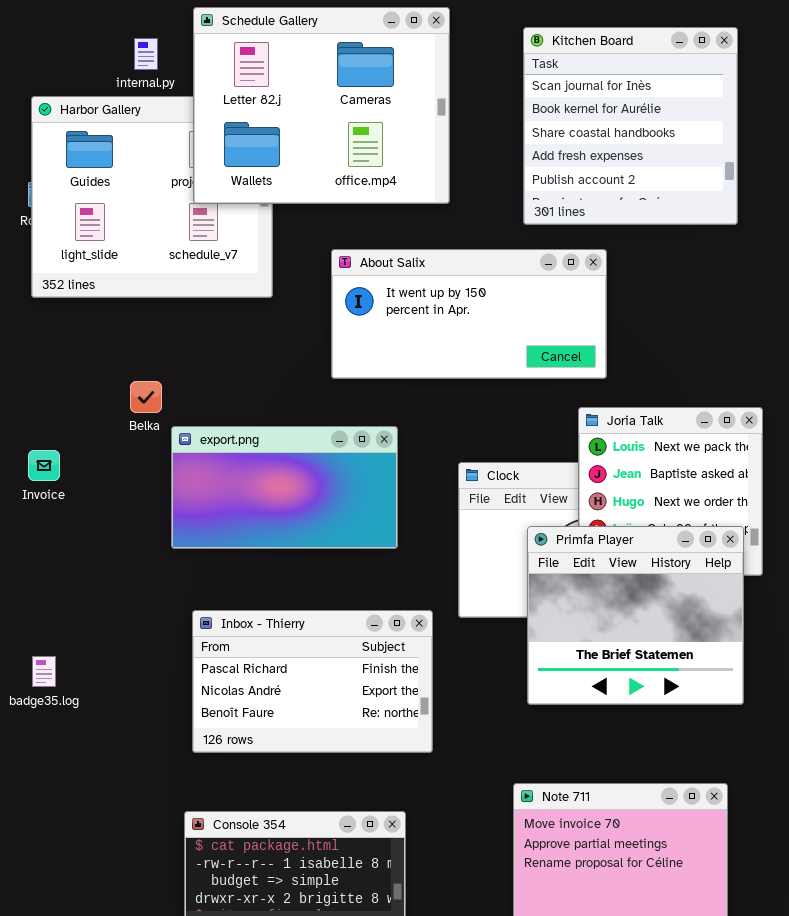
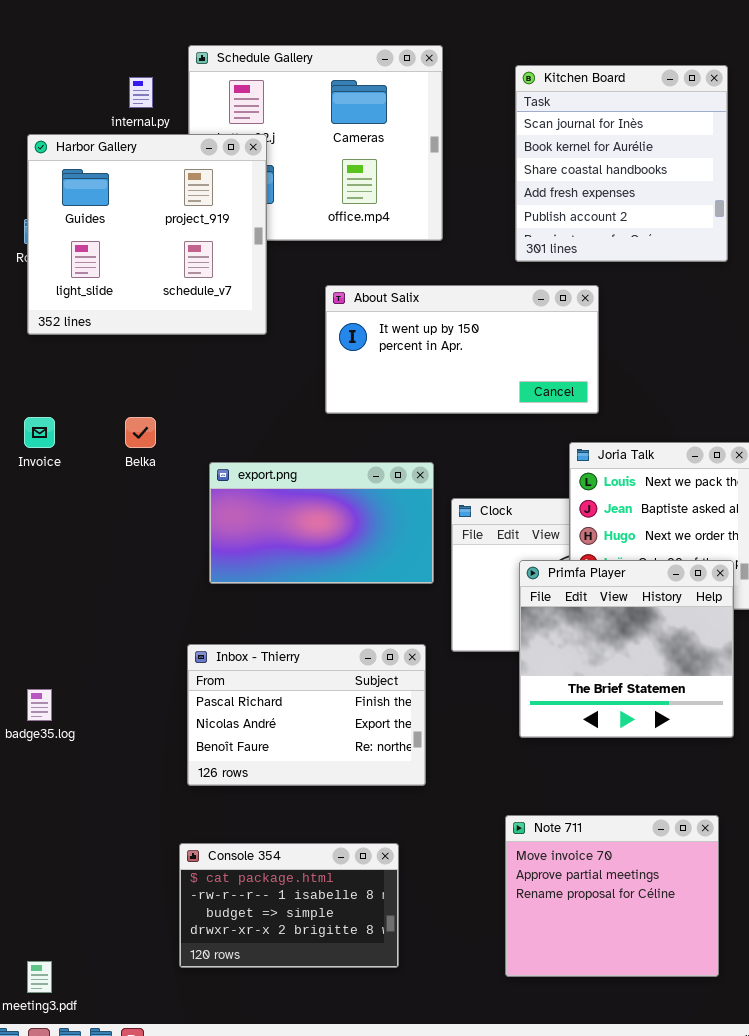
Harbor Gallery: [31,96,273,298] -> [27,134,267,335], raised
export.png: [171,426,398,549] -> [209,462,434,584], moved
Invoice: [28,450,60,481] -> [24,417,55,448], moved

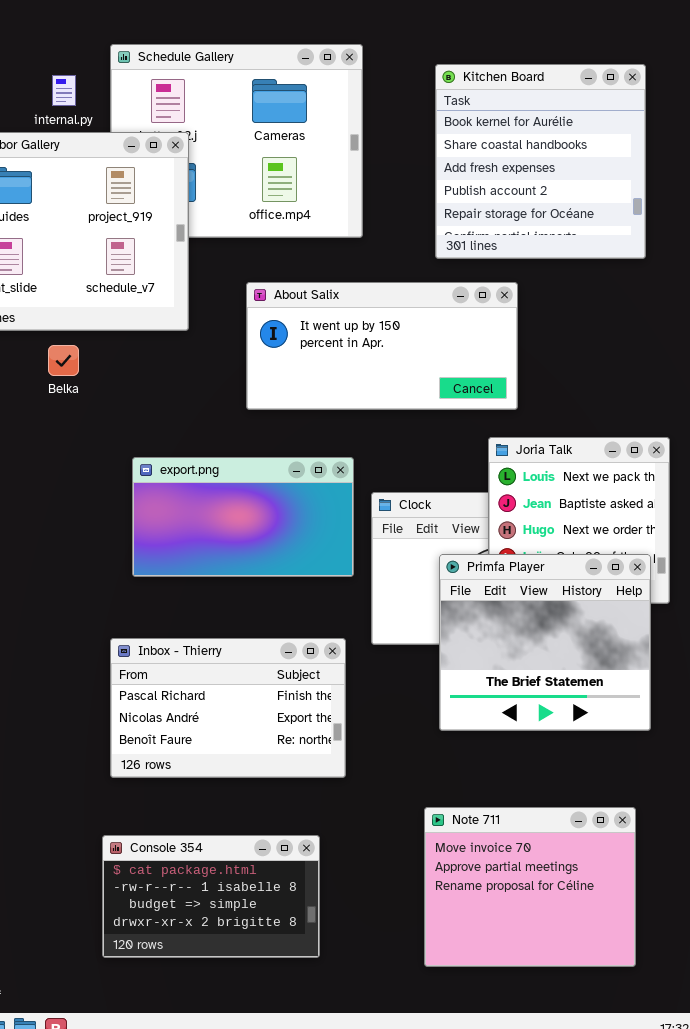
Kitchen Board: [515,65,728,262] -> [435,64,646,259], scrolled down 1 row
Belka: [125,417,156,448] -> [48,345,79,376], moved

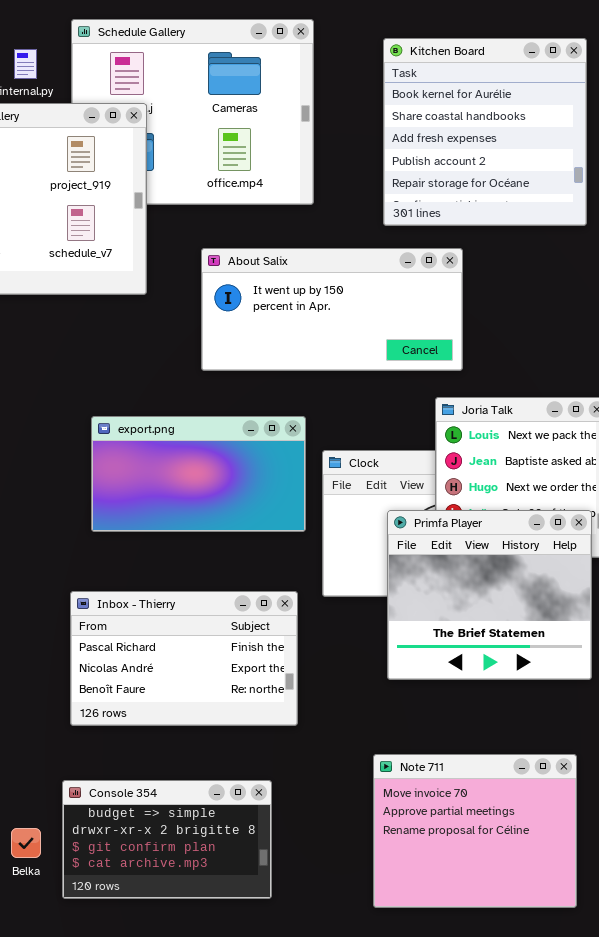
Belka: [48,345,79,376] -> [11,828,41,858], moved
Console 354: [102,835,320,958] -> [62,780,272,899], scrolled down 2 rows

